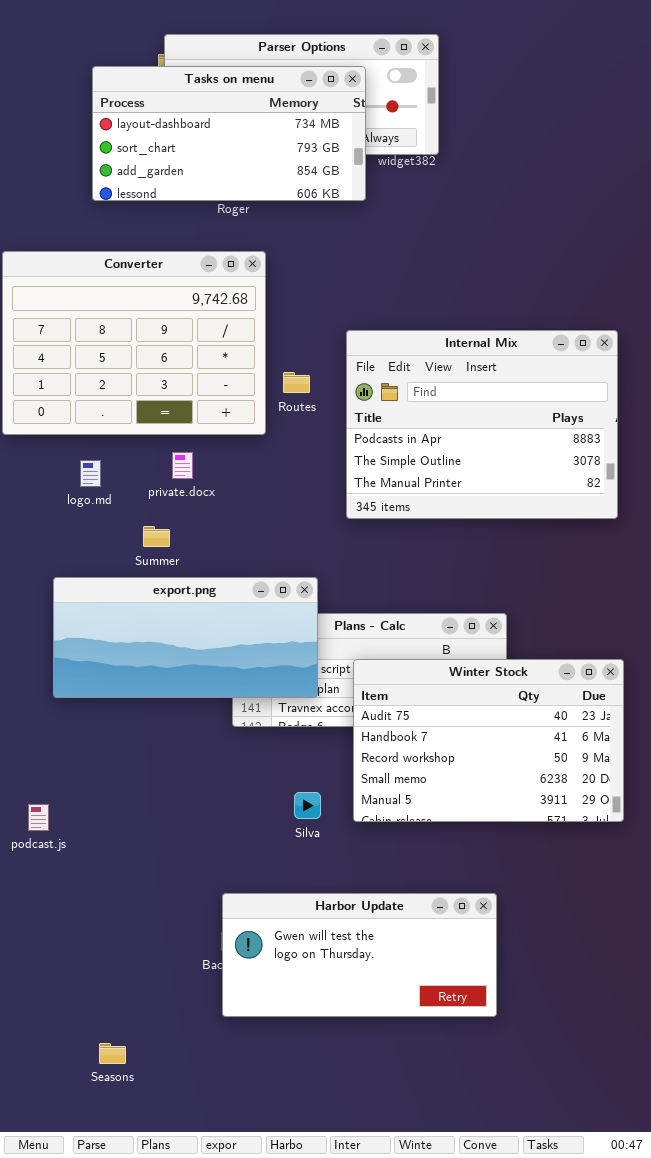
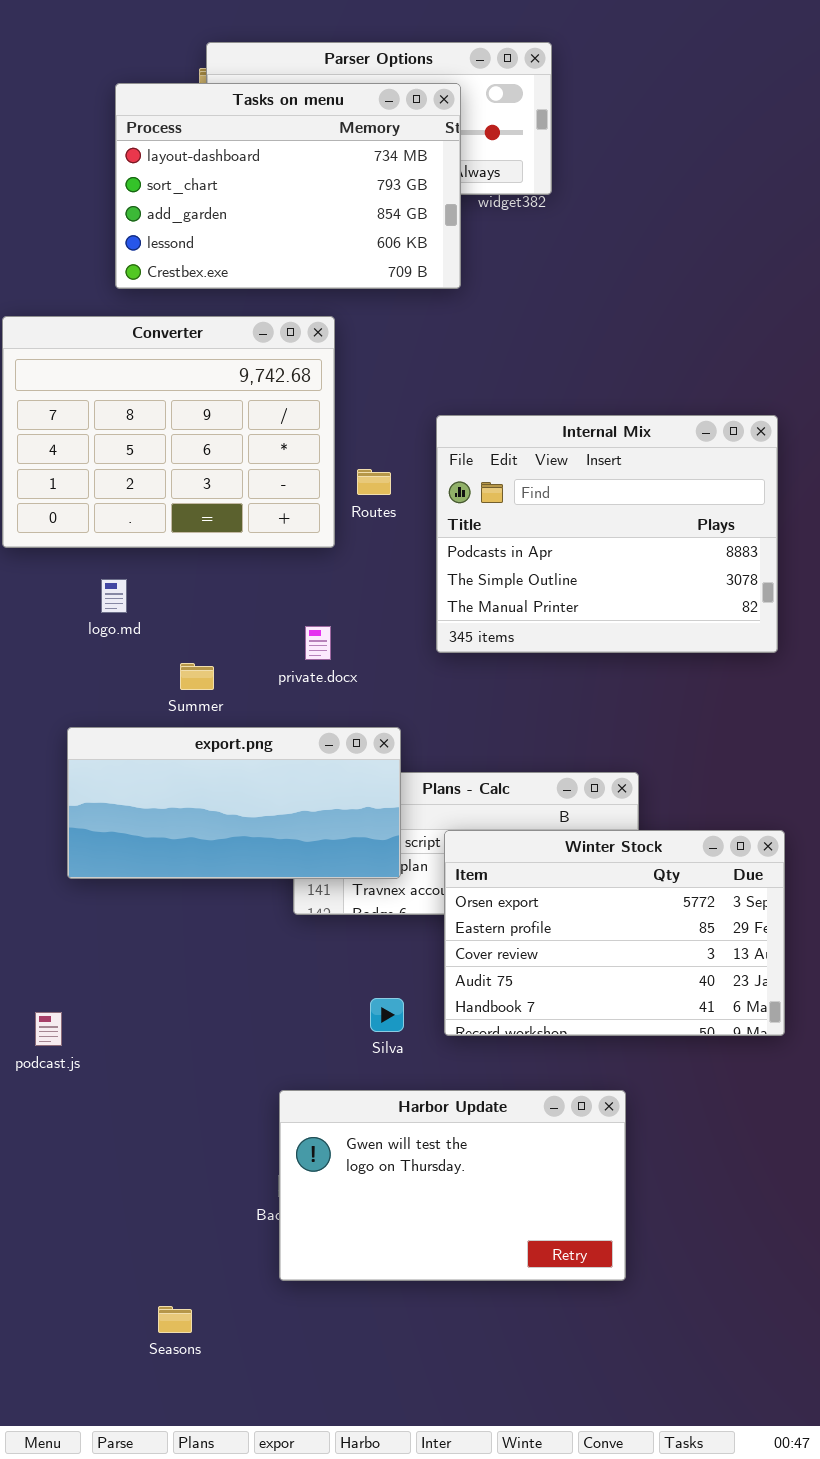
Tasks on menu: [92,66,366,201] -> [115,83,461,289], resized
private.docx: [172,452,193,479] -> [305,626,331,660], moved
Winter Stock: [353,659,624,822] -> [444,830,785,1036], scrolled up 3 rows
Harbor Update: [222,893,497,1017] -> [279,1090,626,1281], resized
Seasons: [99,1043,126,1064] -> [158,1306,192,1333], moved

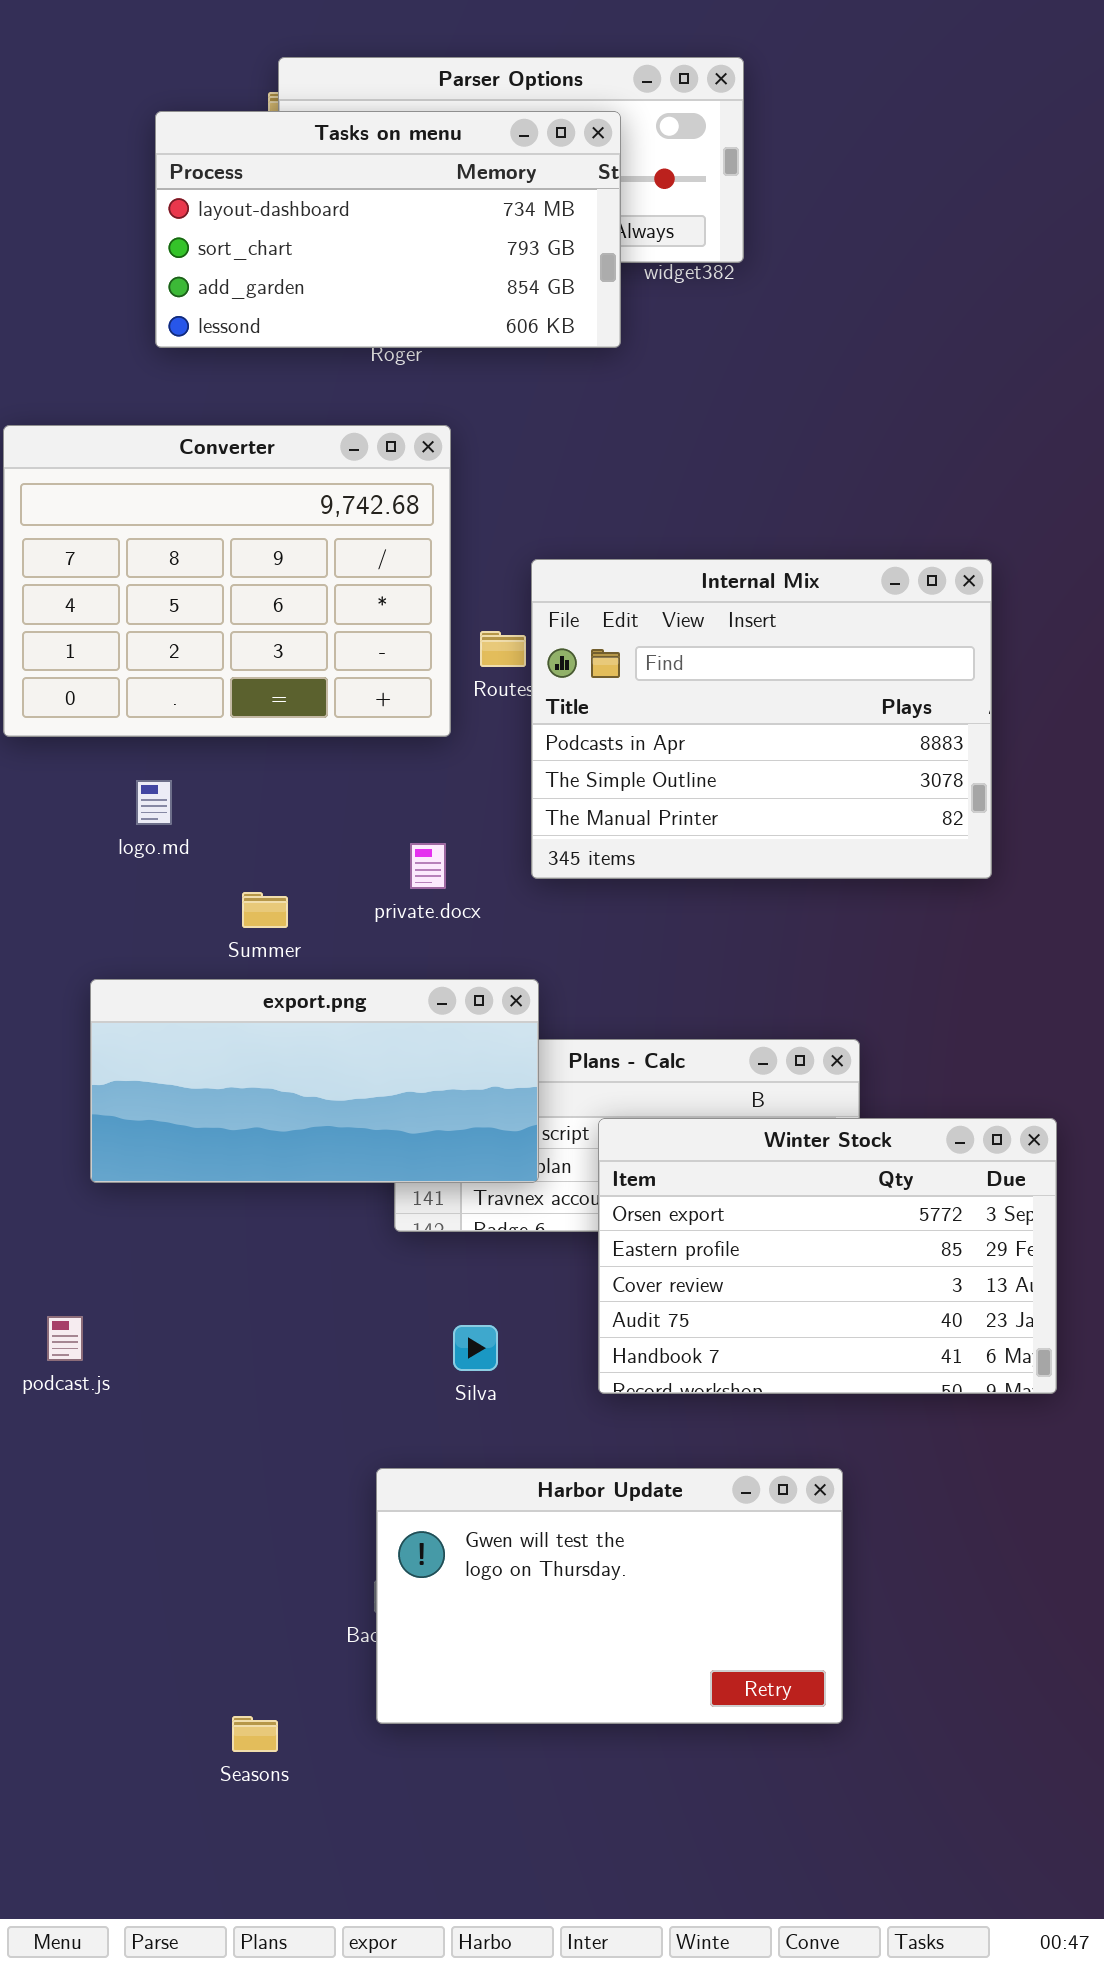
Tasks on menu: [115,83,461,289] -> [155,111,621,348], resized
Internal Mix: [436,415,778,653] -> [531,559,992,879], moved
Silva: [370,998,404,1032] -> [453,1325,498,1371], moved
podcast.js: [35,1012,62,1046] -> [47,1316,83,1361], moved
Seasons: [158,1306,192,1333] -> [232,1716,278,1752], moved

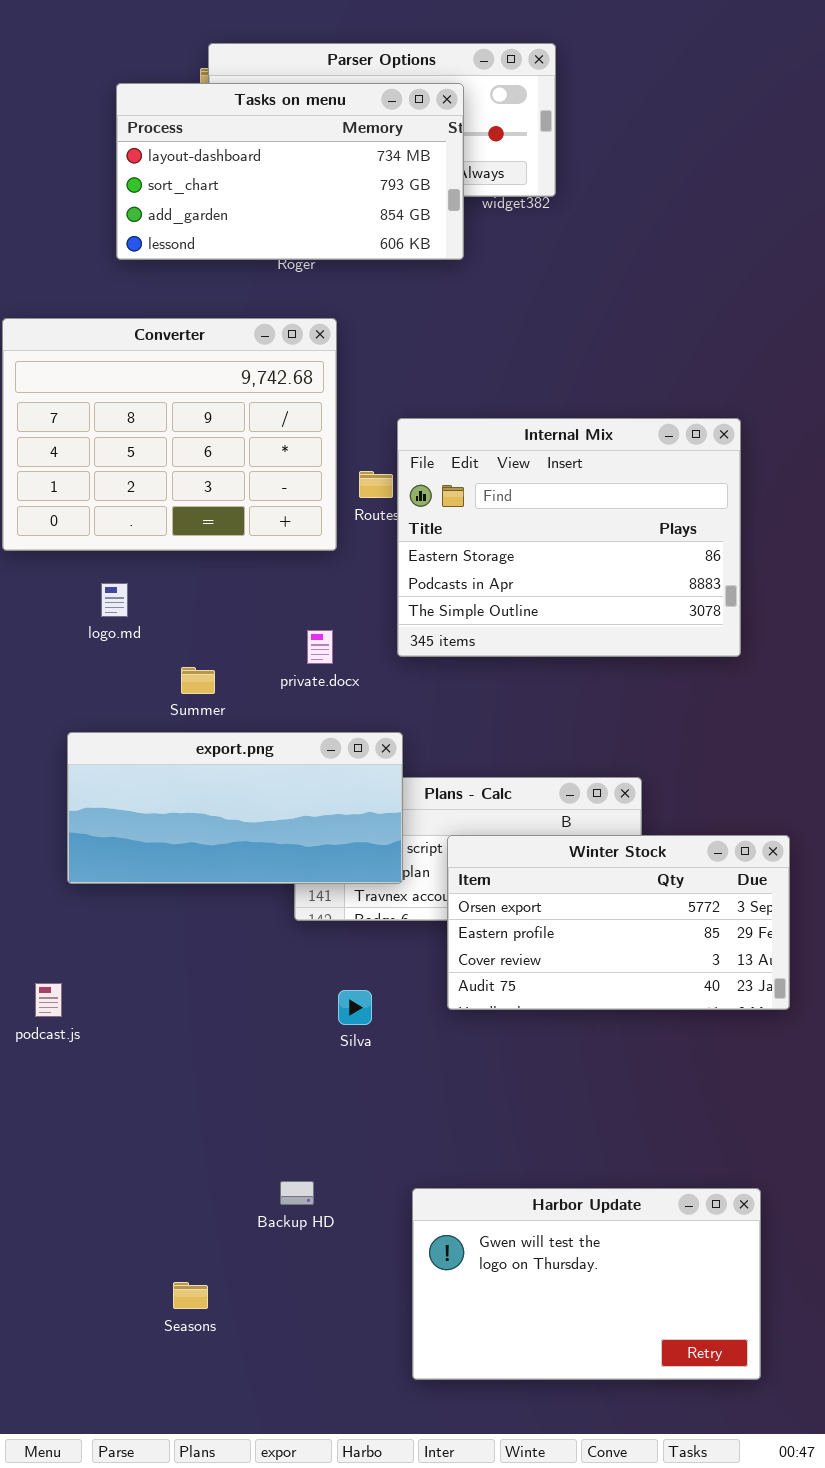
Internal Mix: [531,559,992,879] -> [397,418,741,657], scrolled up 1 row
Winter Stock: [598,1118,1057,1394] -> [447,835,790,1010], resized
Harbor Update: [376,1468,843,1724] -> [412,1188,761,1380], moved

